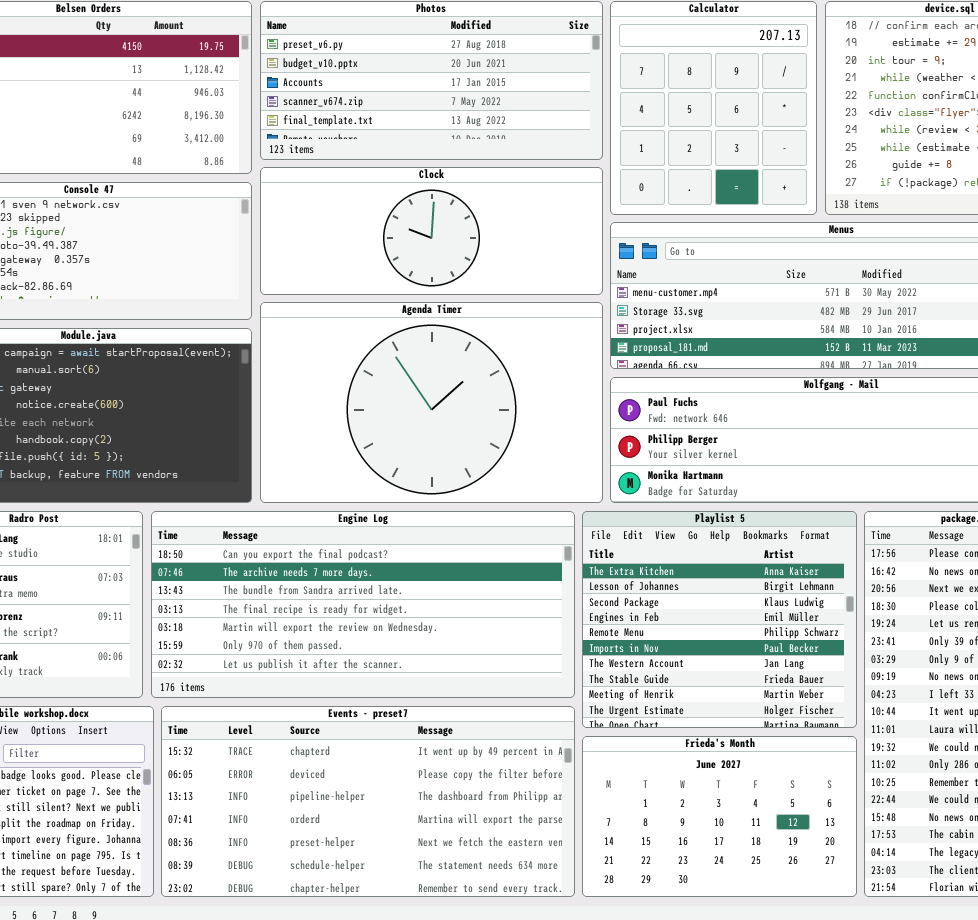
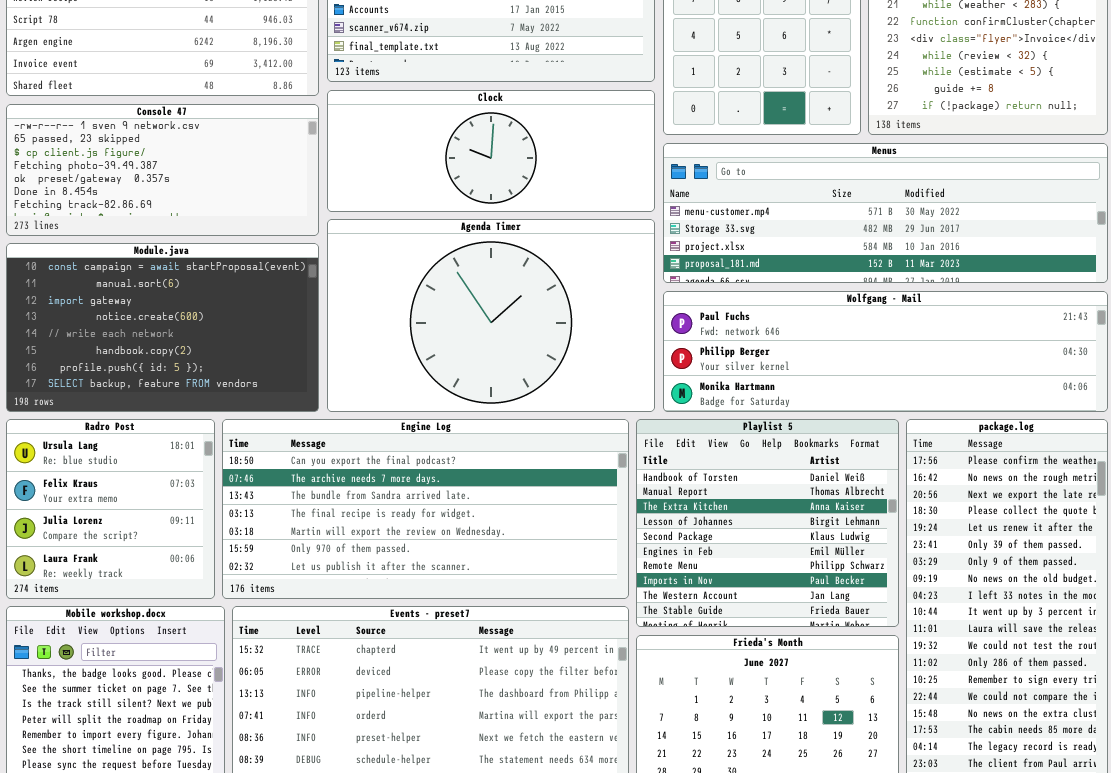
Playlist 5: [582,511,857,728] -> [636,419,899,627], scrolled up 2 rows

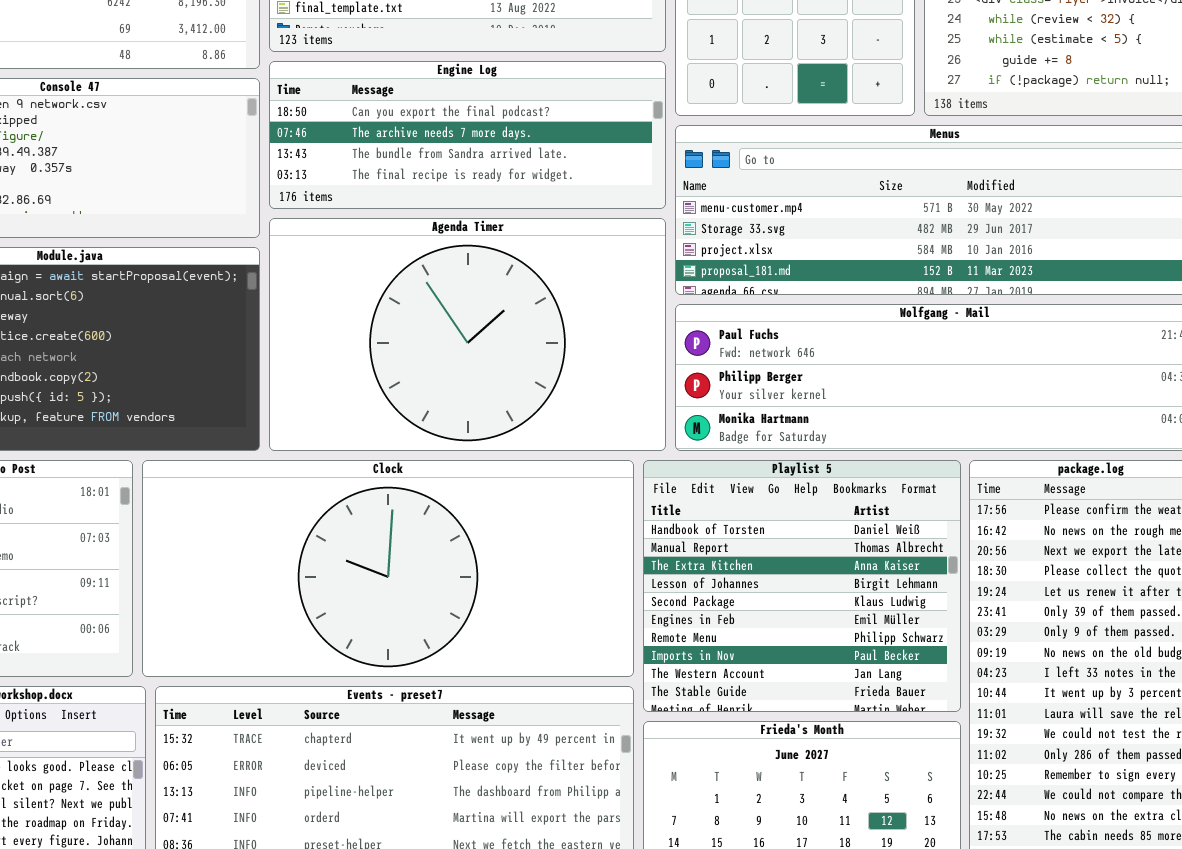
Clock: [327,90,655,212] -> [142,460,634,677], moved, resized
Engine Log: [222,419,629,599] -> [269,61,666,209], moved, resized

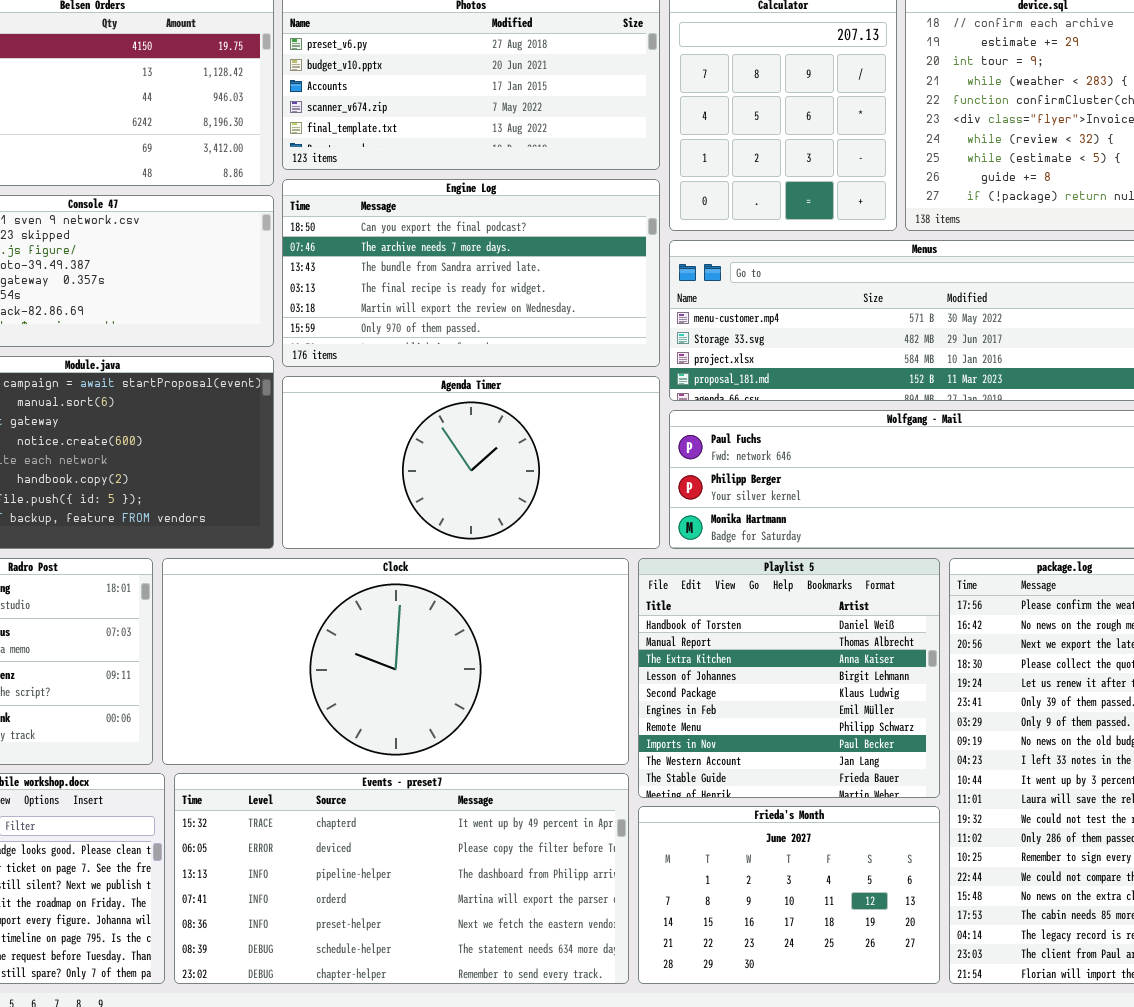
Engine Log: [269,61,666,209] -> [282,179,660,367], resized
Agenda Timer: [269,218,666,451] -> [282,376,660,549], resized

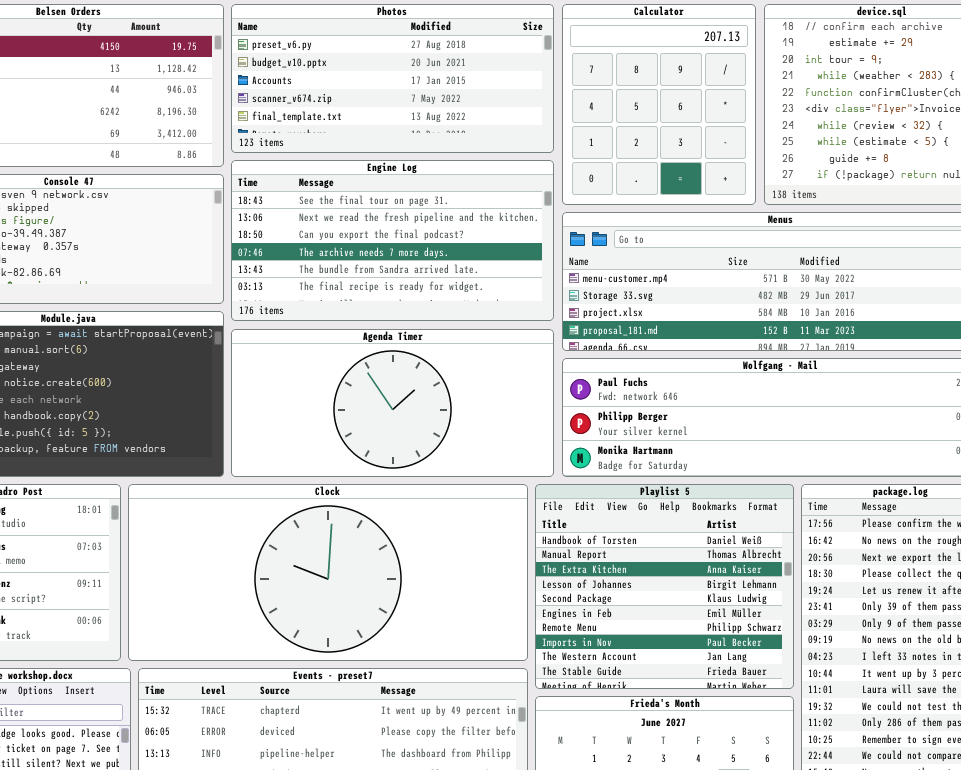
Engine Log: [282,179,660,367] -> [231,160,554,321], scrolled up 2 rows

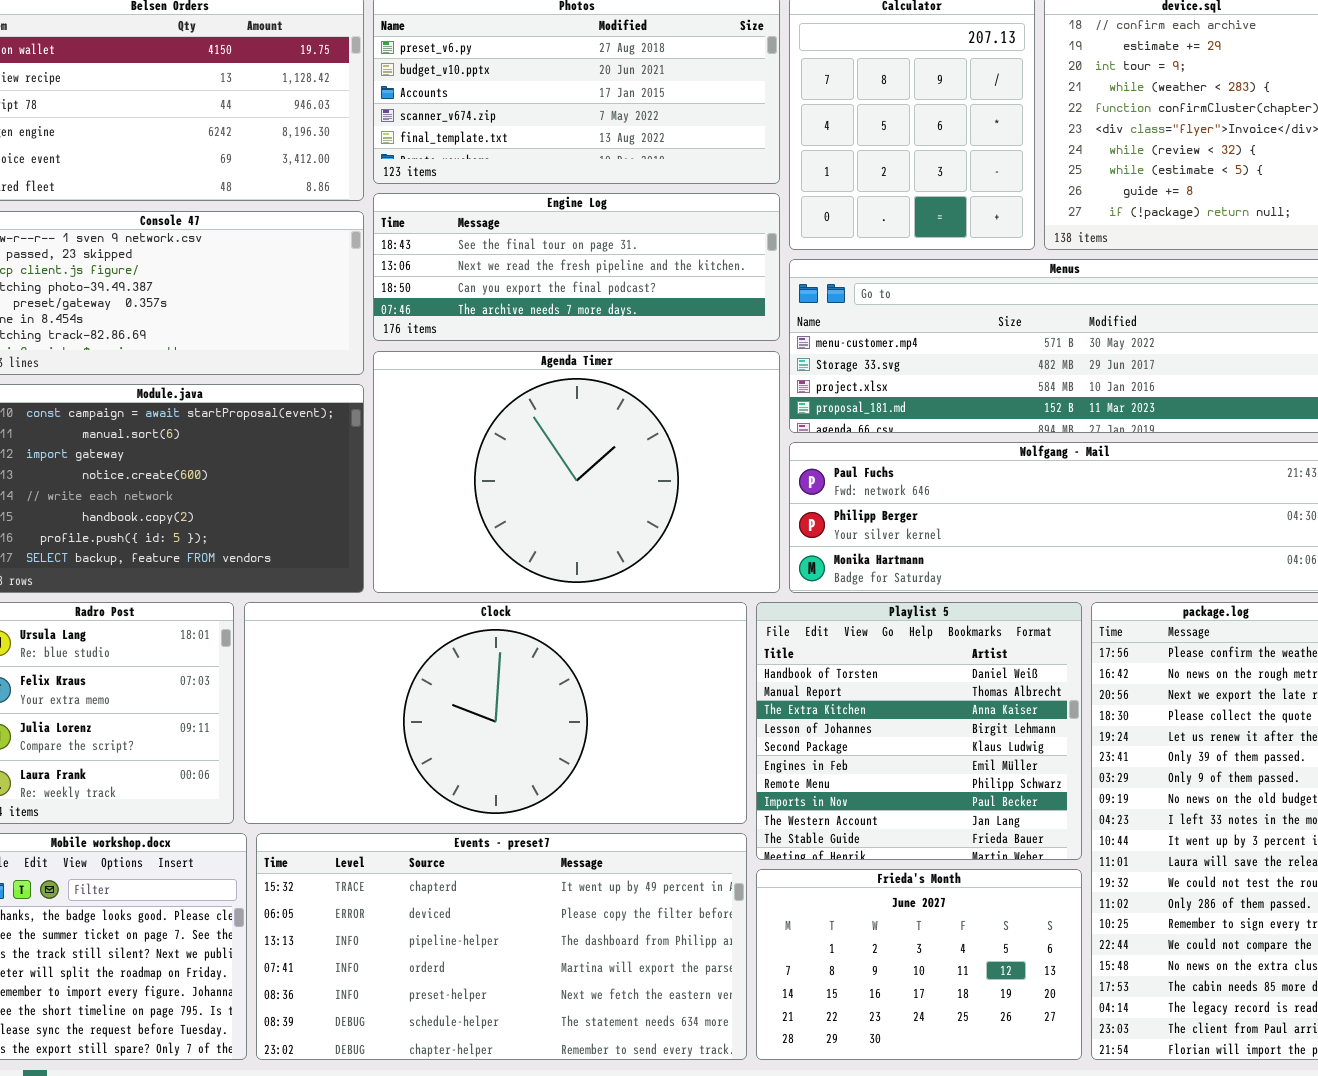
Engine Log: [231,160,554,321] -> [373,193,780,341], resized
Agenda Timer: [231,329,554,477] -> [373,351,780,593], resized

